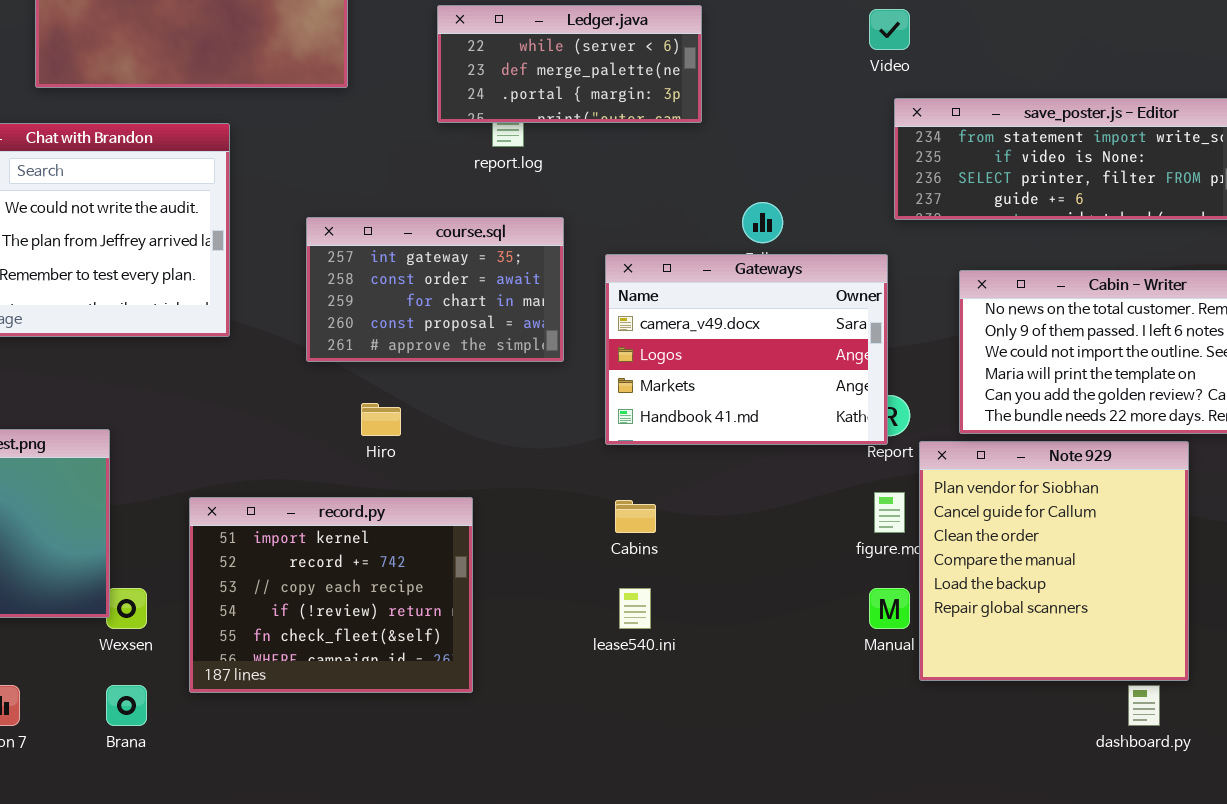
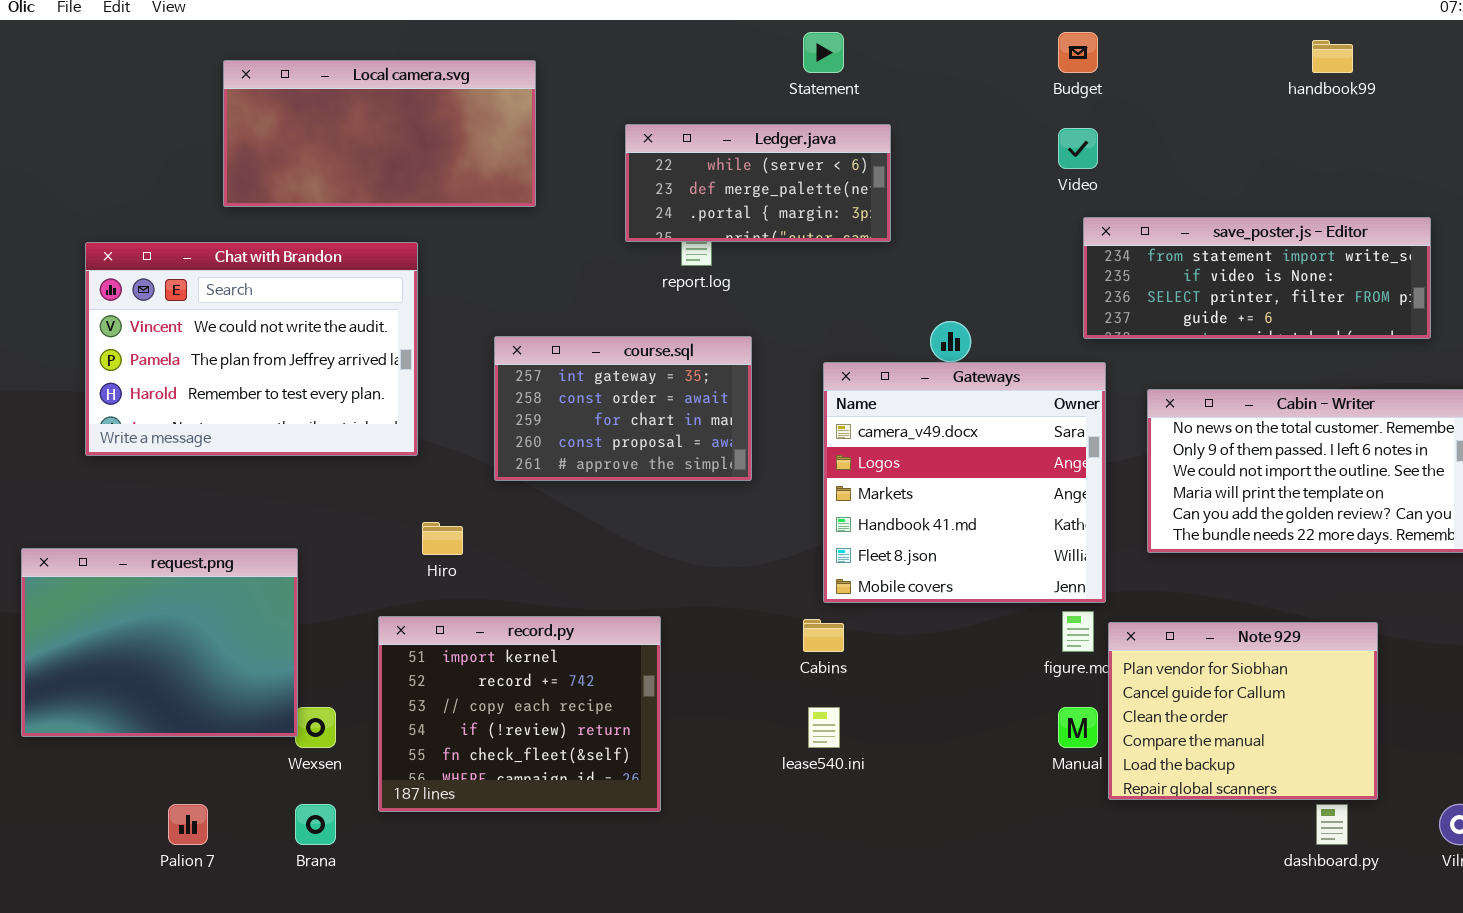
Gateways: [605,254,888,445] -> [823,362,1106,603], moved, resized
Hiro: [361,403,401,436] -> [422,522,463,555], moved
Note 929: [919,441,1189,681] -> [1108,622,1378,800], resized

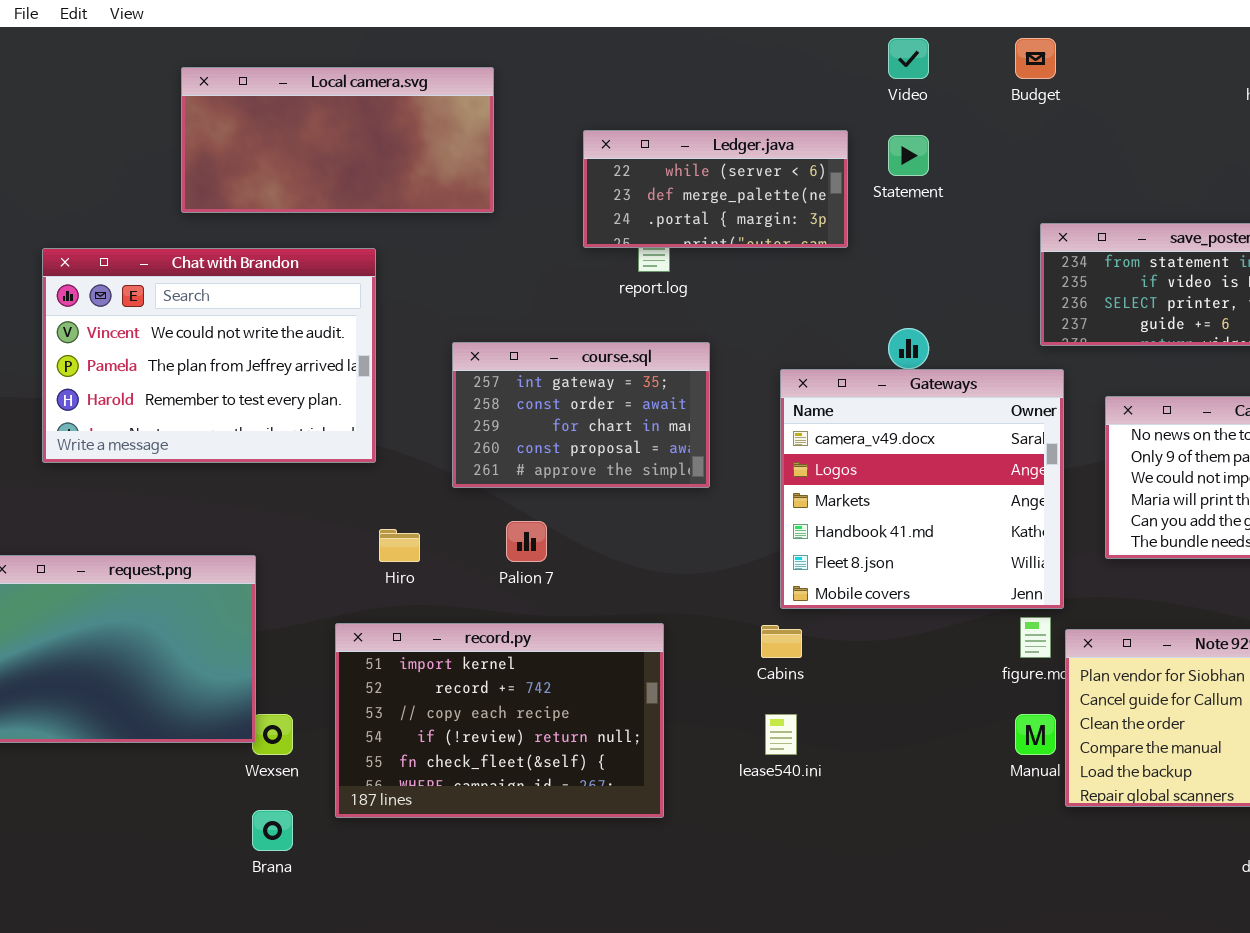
Statement: [803,32,844,73] -> [888,135,929,176], moved
Video: [1058,128,1098,169] -> [888,38,929,79], moved
record.py: [378,616,661,812] -> [335,623,664,818], resized
Palion 7: [168,804,208,845] -> [506,521,547,562], moved

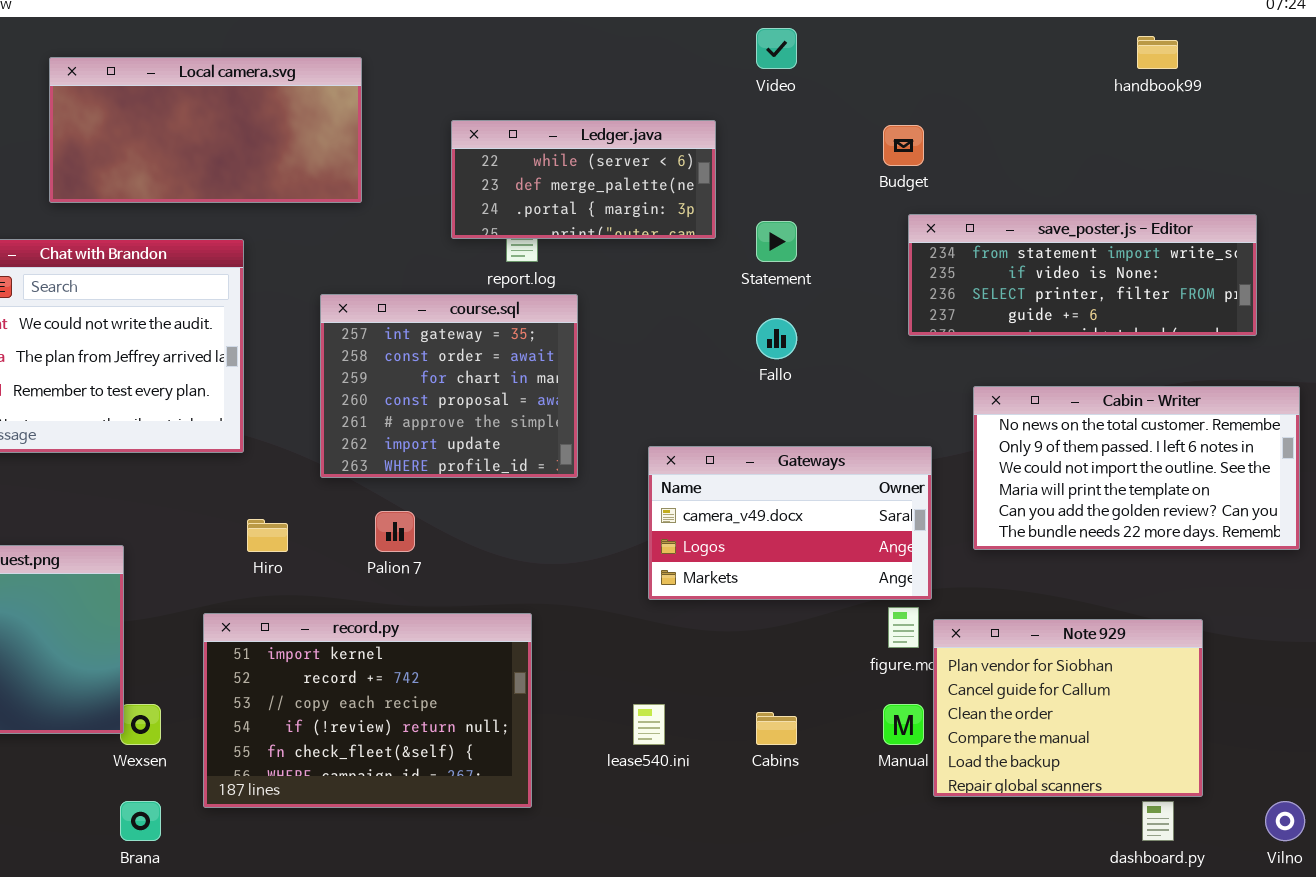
Budget: [1015,38,1056,79] -> [883,125,924,166], moved
Statement: [888,135,929,176] -> [756,221,797,262], moved
course.sql: [452,342,710,488] -> [320,294,578,478], resized
Gateways: [780,369,1064,609] -> [648,446,932,600], resized
Cabins: [761,625,802,658] -> [756,712,797,745], moved

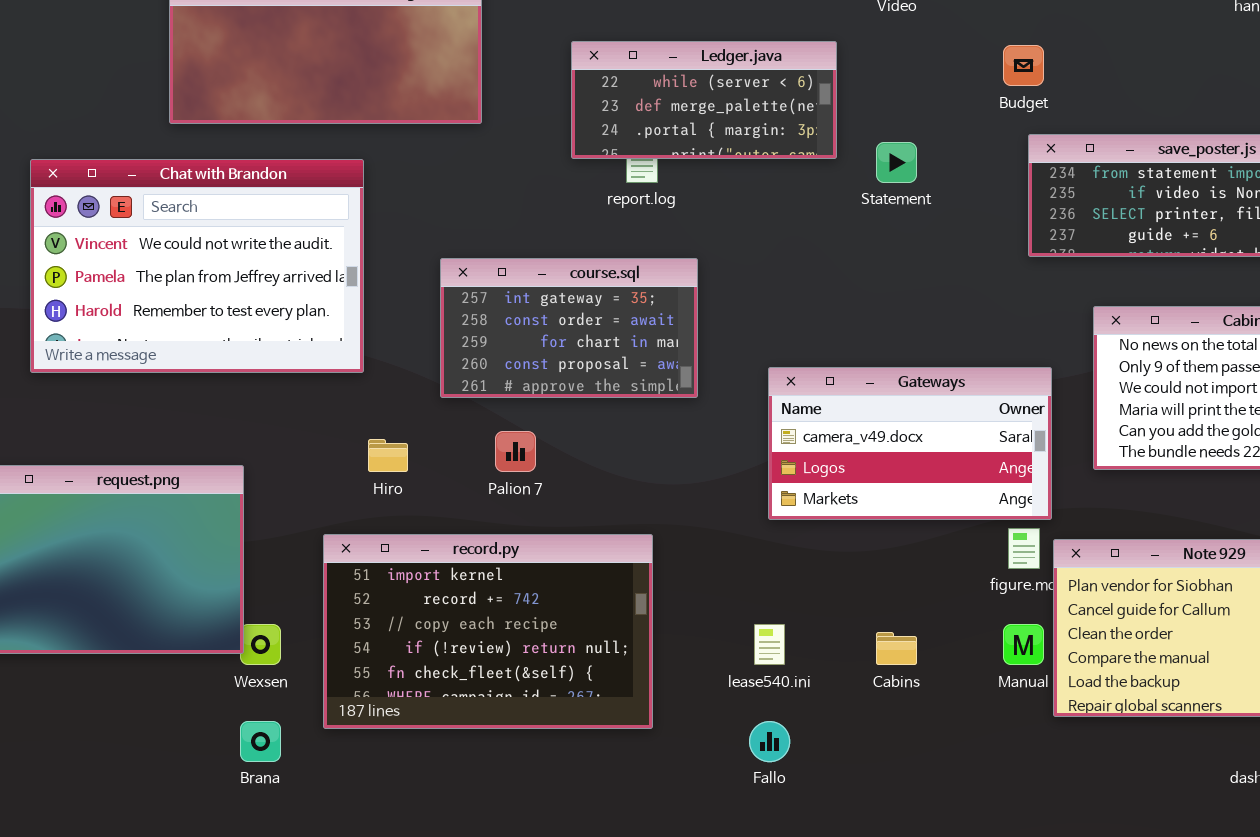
course.sql: [320,294,578,478] -> [440,258,698,398], resized
Fallo: [756,318,797,359] -> [749,721,790,762], moved

